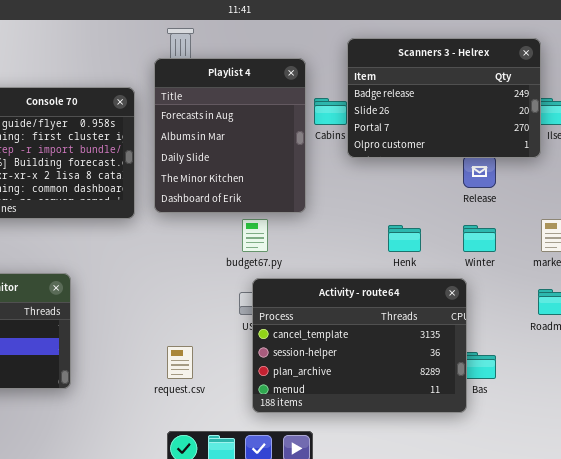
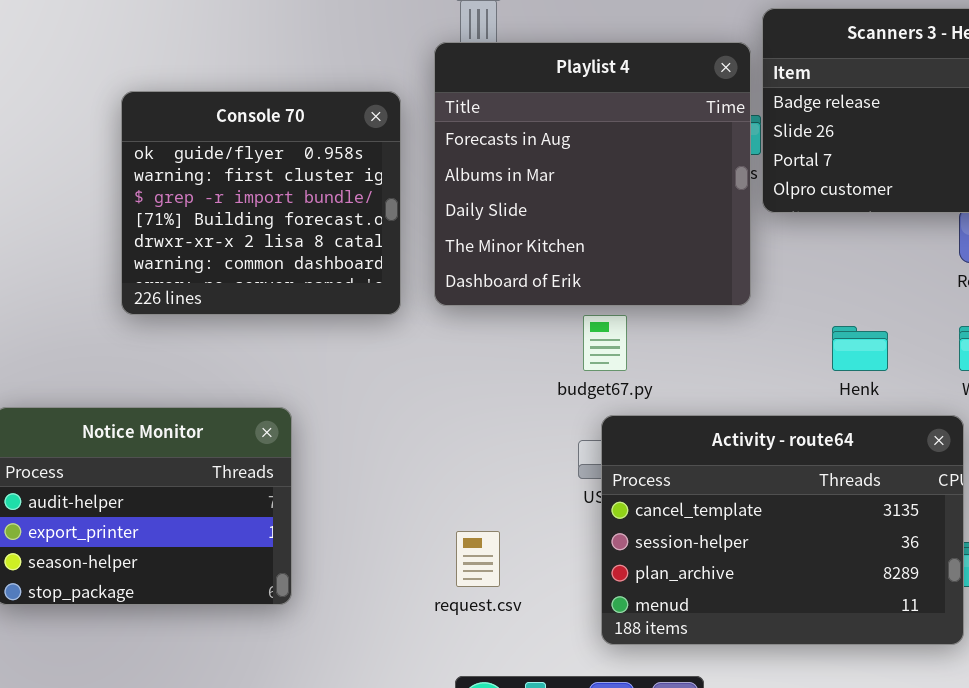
Playlist 4: [154,58,306,213] -> [434,42,751,306], resized

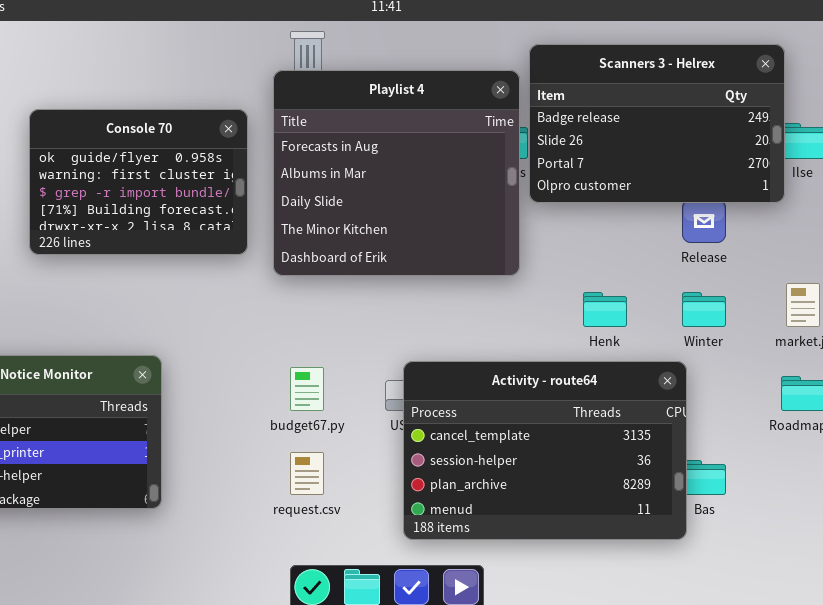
Console 70: [121,91,401,315] -> [29,109,248,255], resized
budget67.py: [583,315,627,371] -> [290,367,324,411], moved

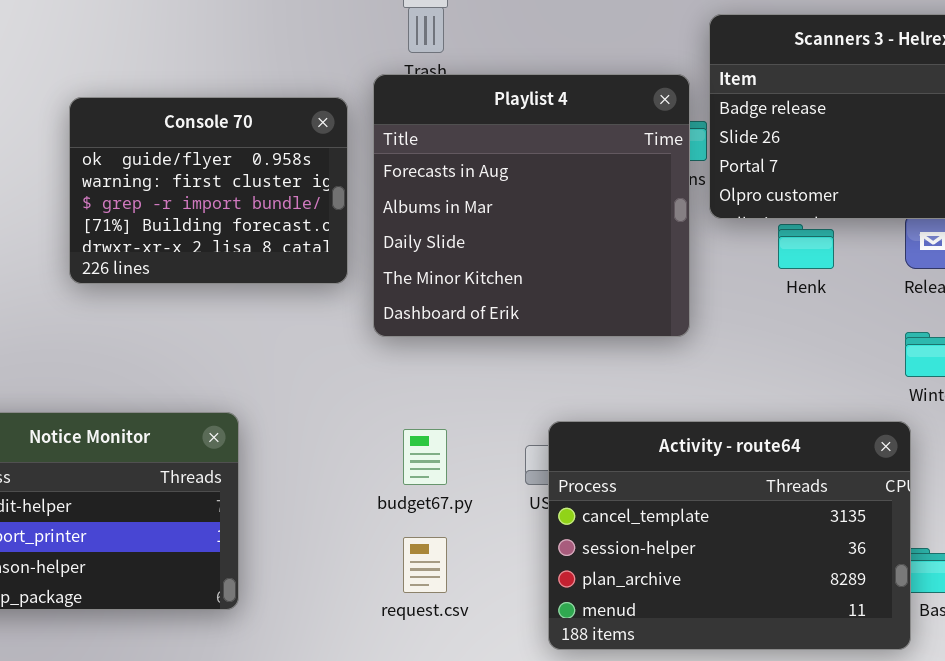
Playlist 4: [273,70,520,276] -> [373,74,690,337], moved
Henk: [583,292,627,327] -> [778,224,834,269], moved

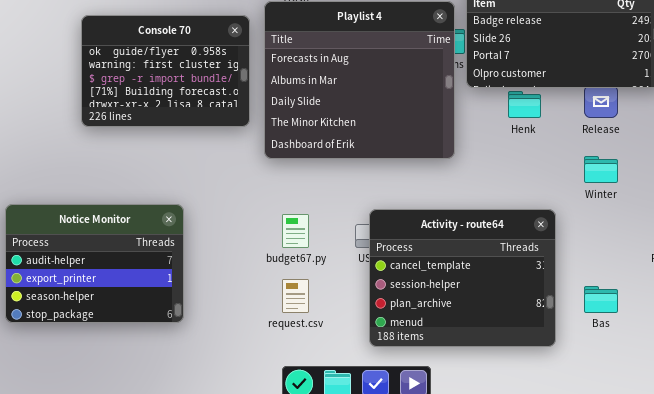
Activity - route64: [548,421,911,650] -> [369,209,556,347], resized

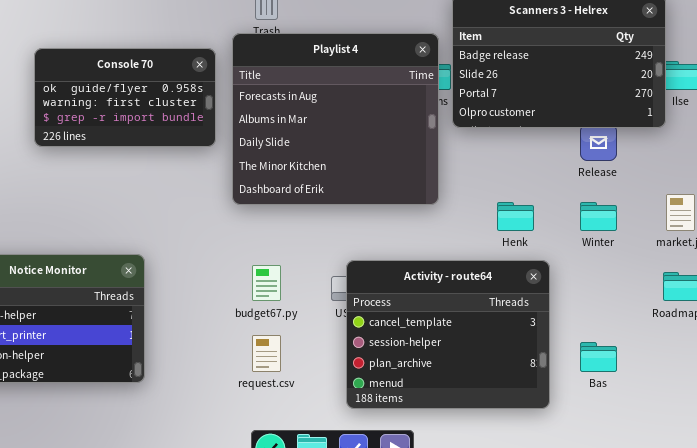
Console 70: [81,15,250,127] -> [34,48,216,147], resized
Henk: [508,91,541,118] -> [497,202,534,231], moved

